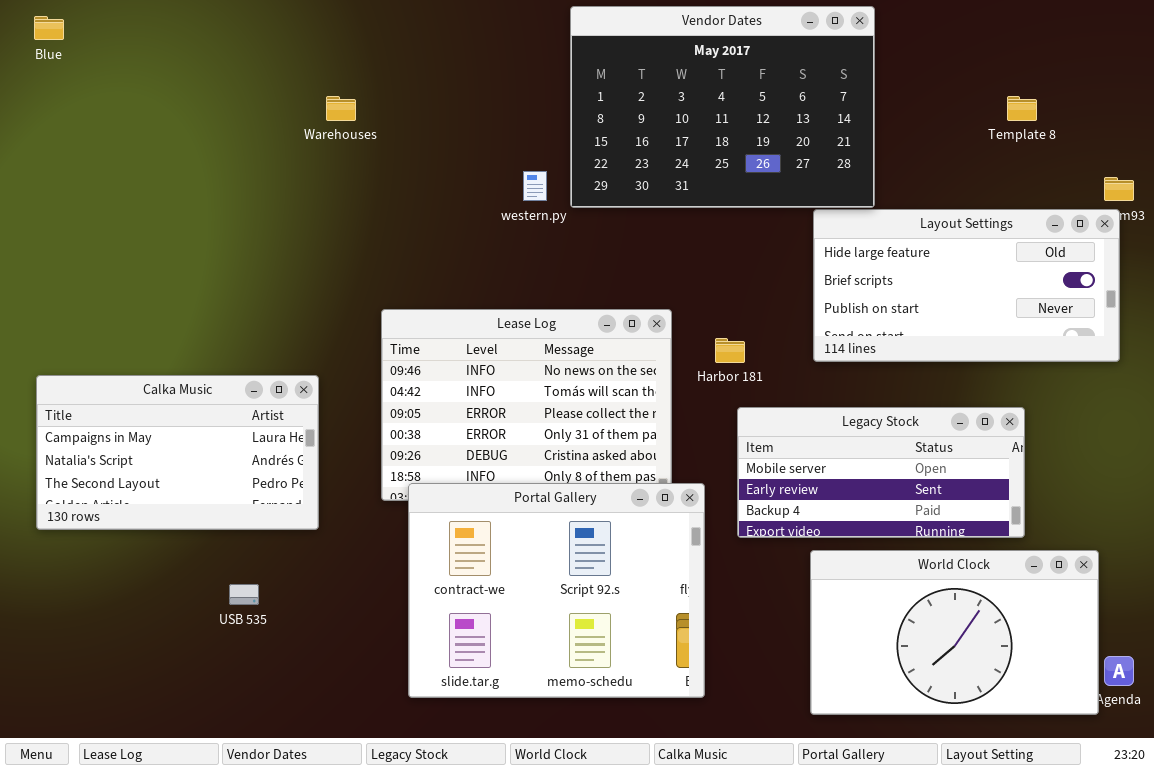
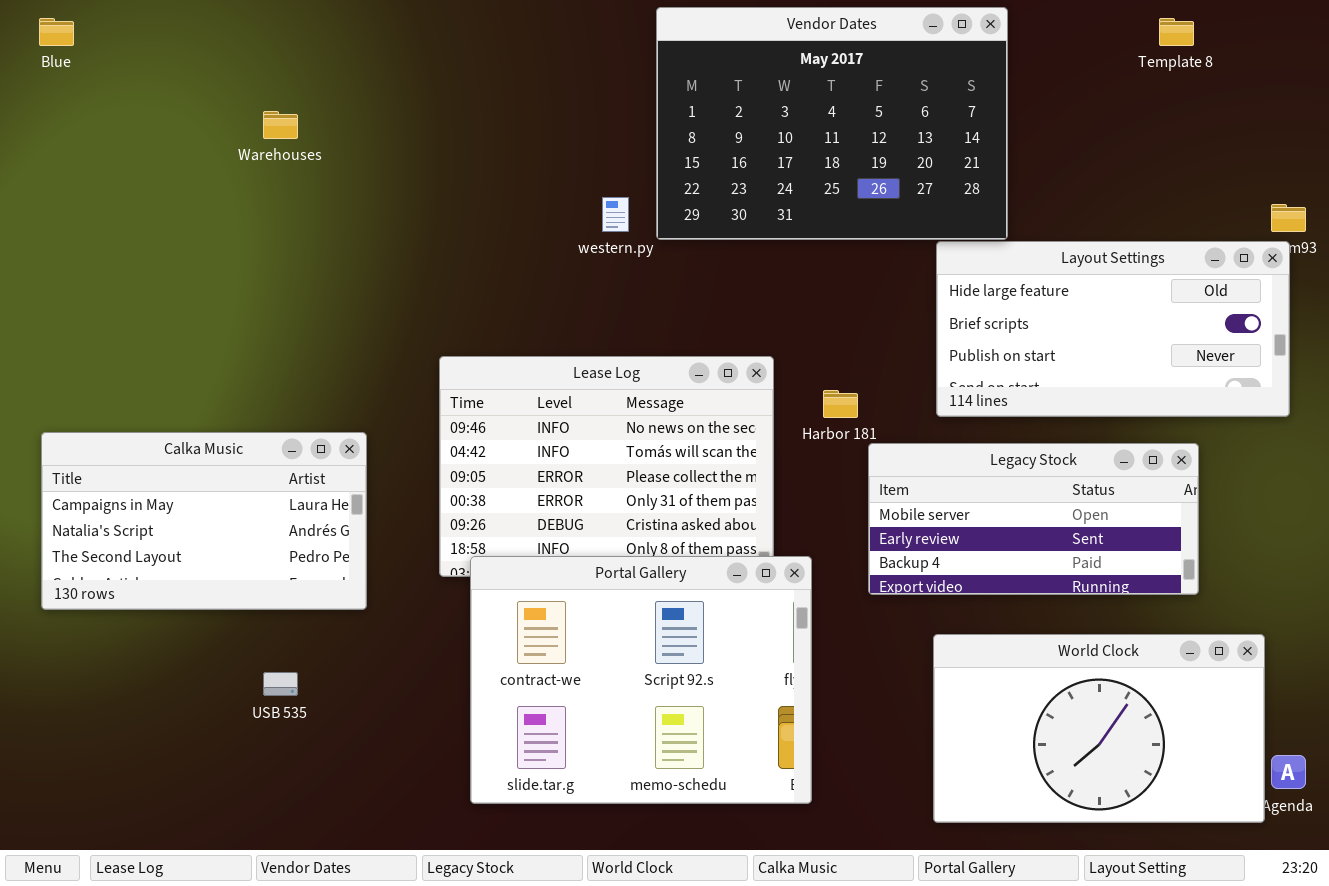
Warehouses: [326,96,356,121] -> [263,111,298,139], moved
Template 8: [1007,96,1037,121] -> [1159,18,1194,46], moved
Legacy Stock: [737,407,1025,538] -> [868,443,1199,595], moved

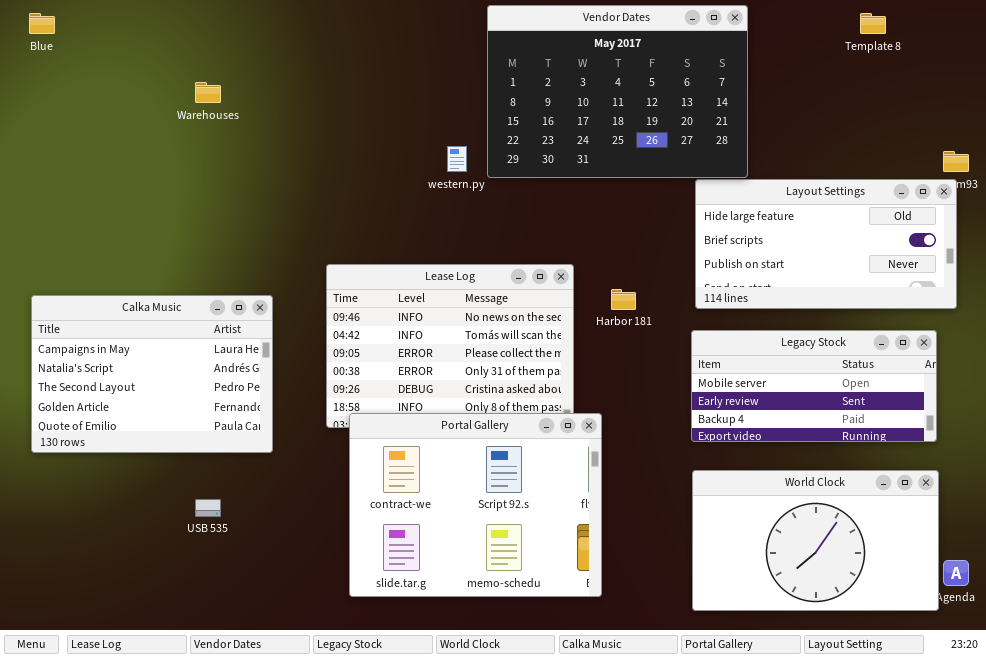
Calka Music: [41,432,367,610] -> [31,295,273,453], resized
Legacy Stock: [868,443,1199,595] -> [691,330,937,442], moved

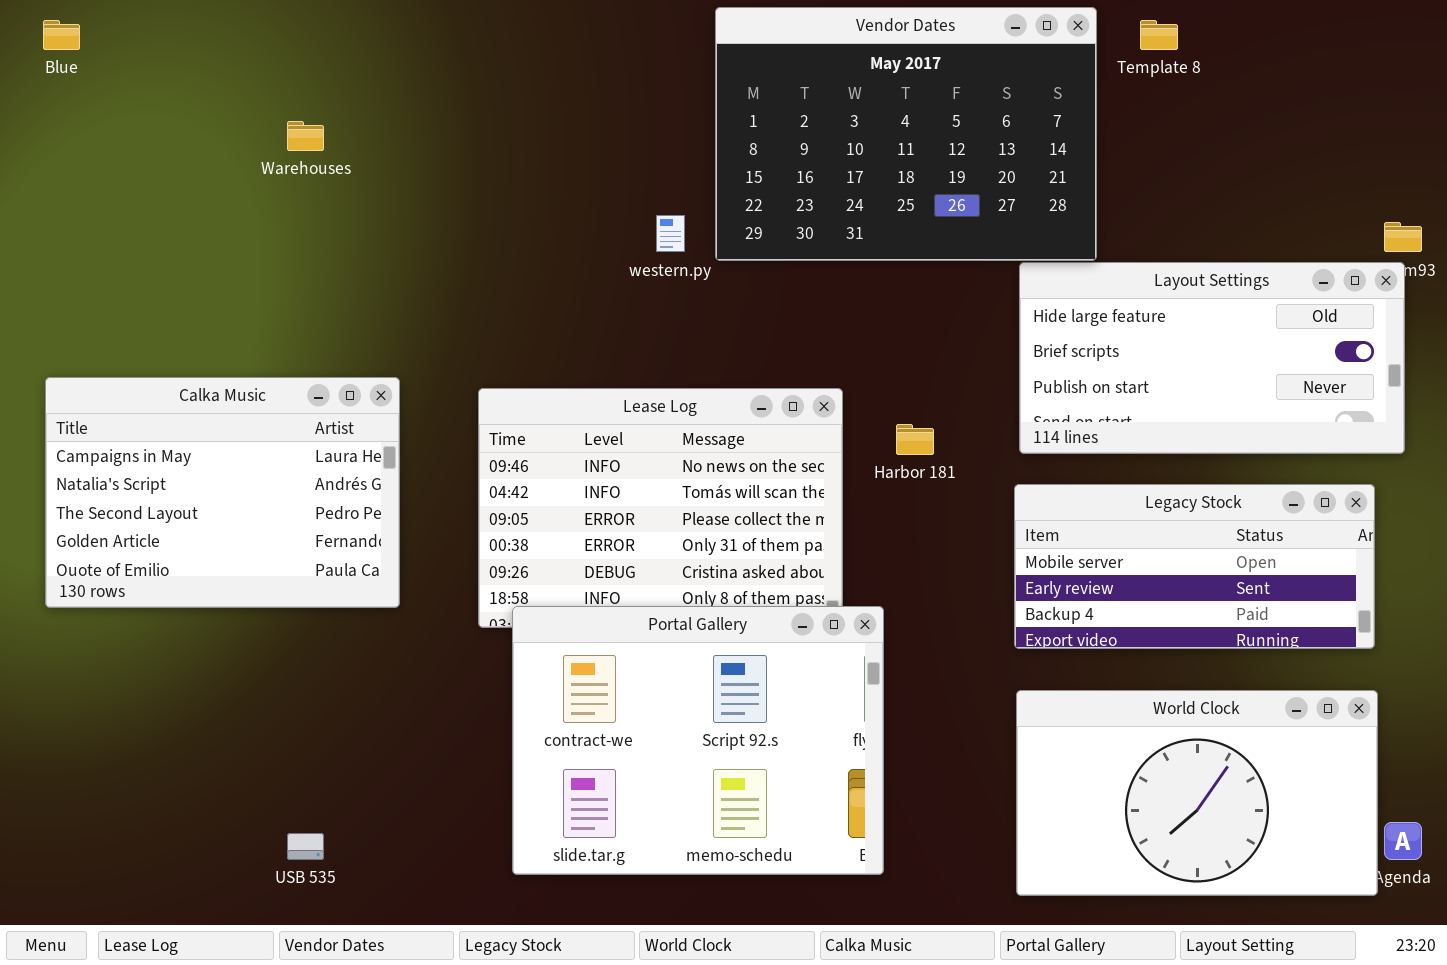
Template 8: [860,13,886,34] -> [1140,20,1178,50], moved
Calka Music: [31,295,273,453] -> [45,377,400,608], moved
USB 535: [195,499,221,517] -> [287,833,324,860], moved

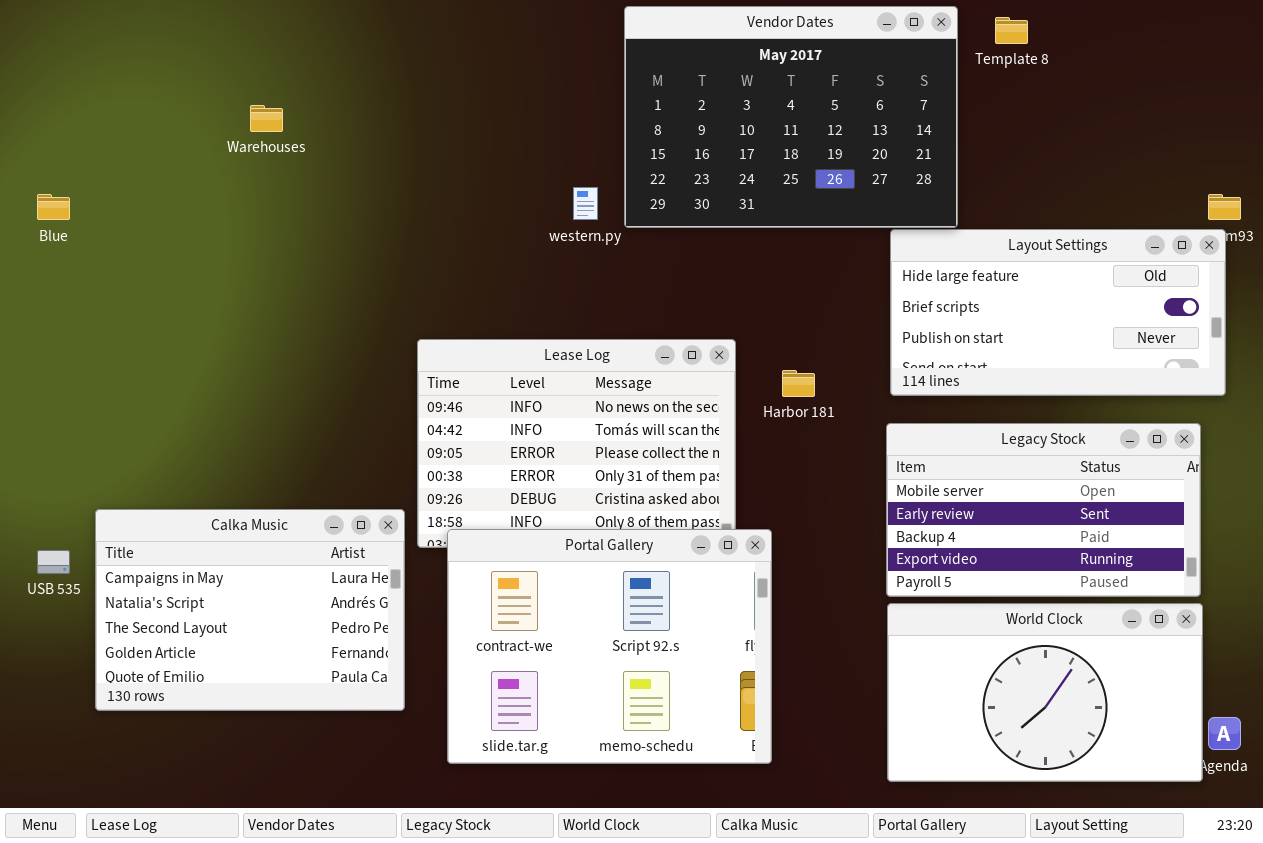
Blue: [43,20,80,50] -> [37,194,70,220], moved
Calka Music: [45,377,400,608] -> [95,509,405,711], moved
Legacy Stock: [1014,484,1375,649] -> [886,423,1201,597], resized
USB 535: [287,833,324,860] -> [37,550,70,574], moved

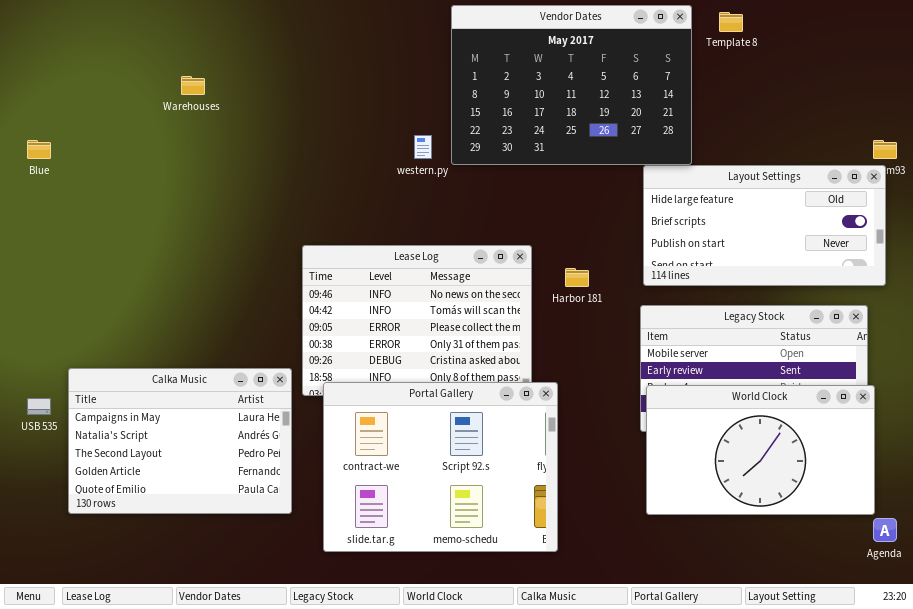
World Clock: [887,603,1203,782] -> [646,385,875,515], moved

